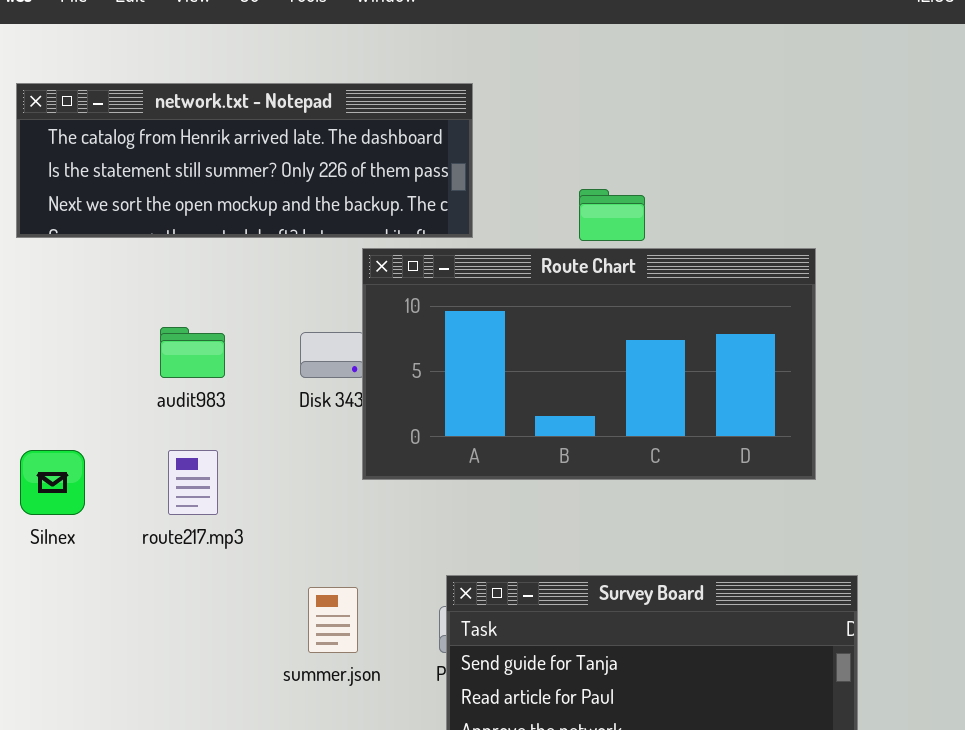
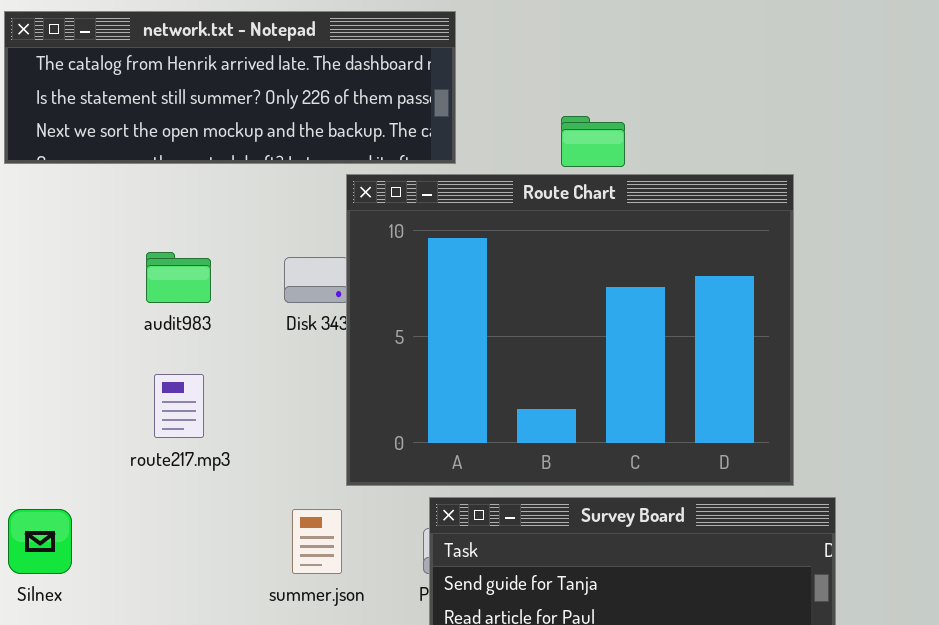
Route Chart: [362,248,816,480] -> [346,174,794,486], resized
Silnex: [20,450,85,515] -> [8,509,72,574], moved

